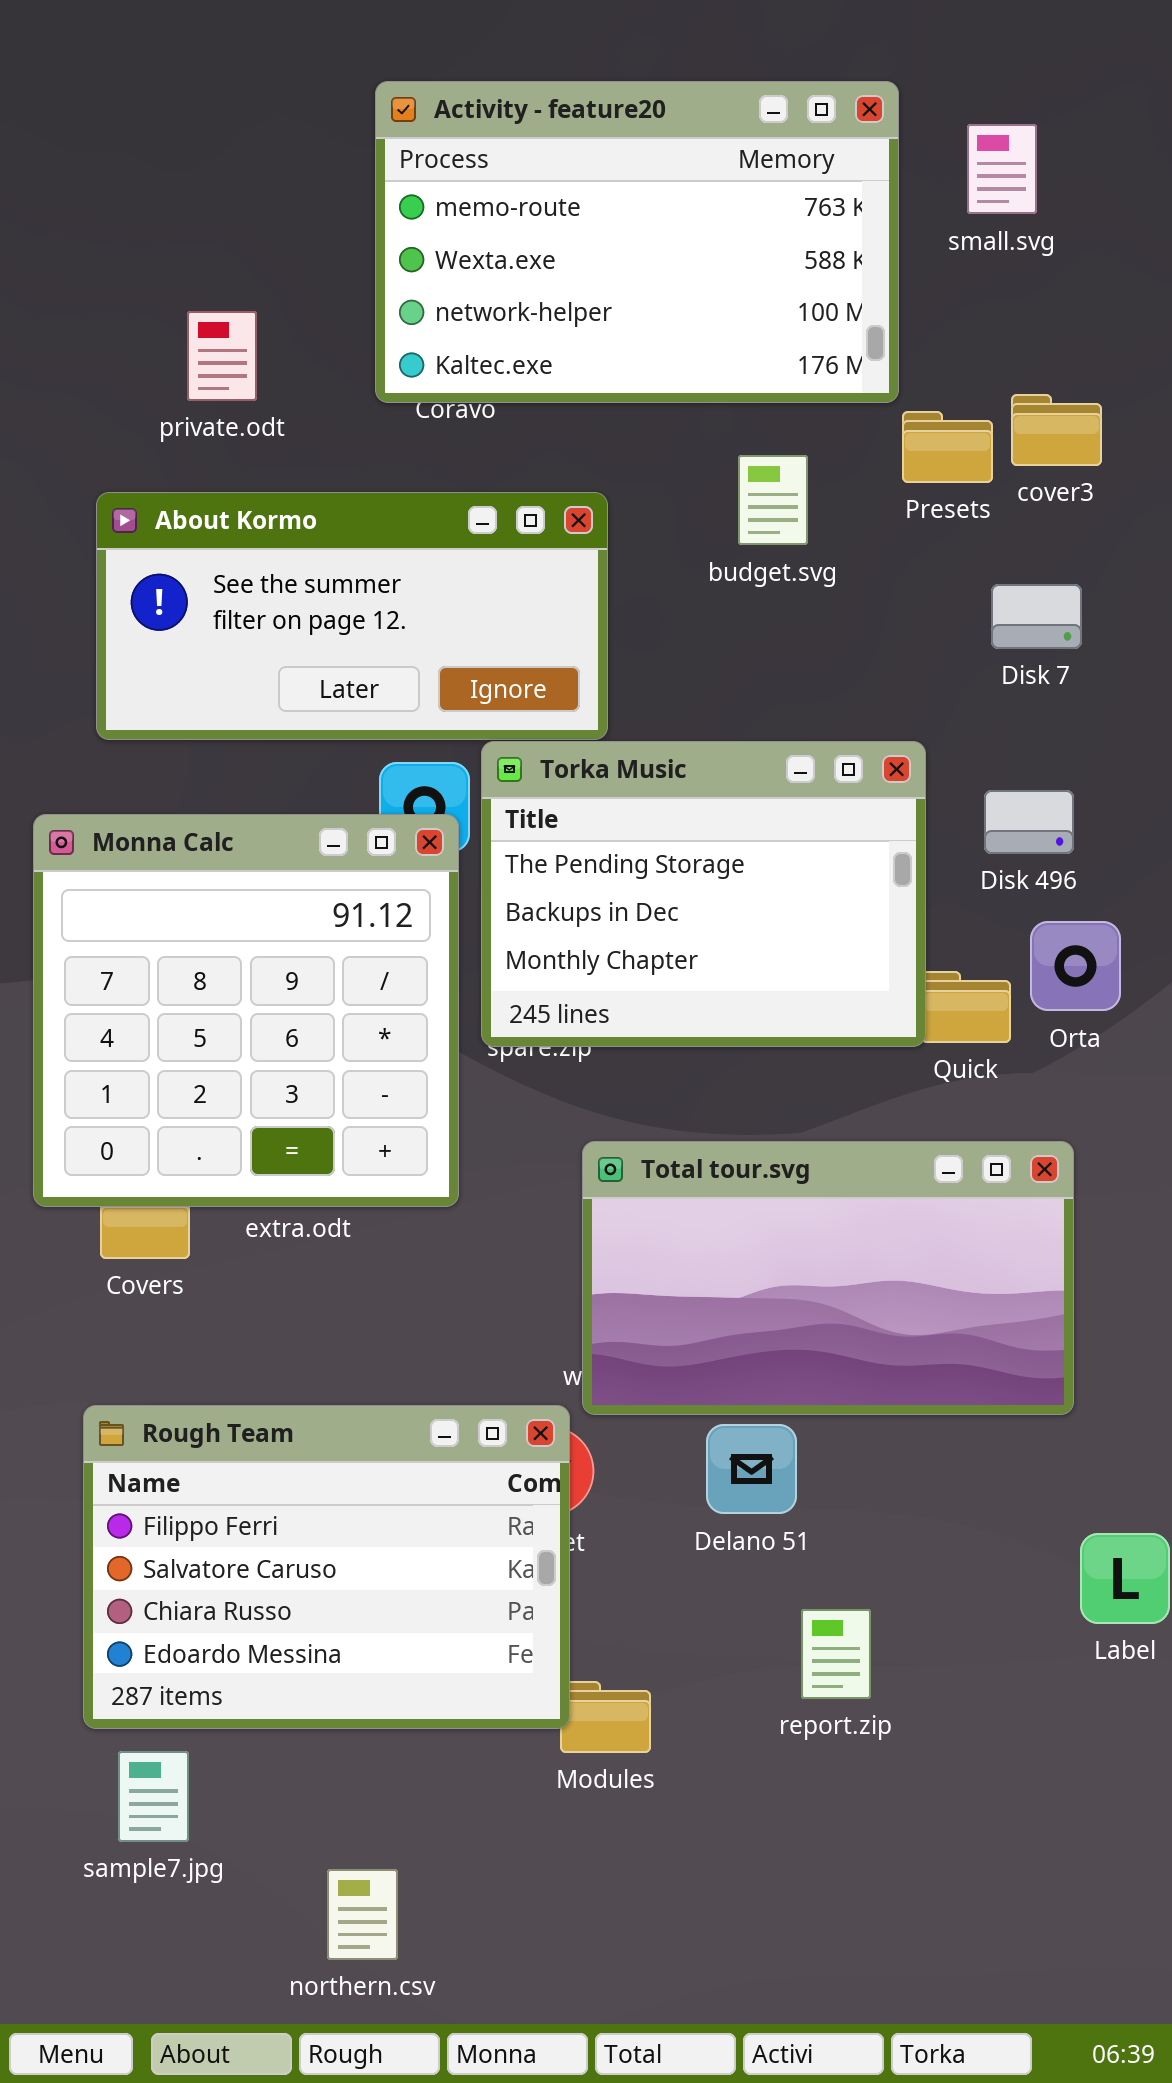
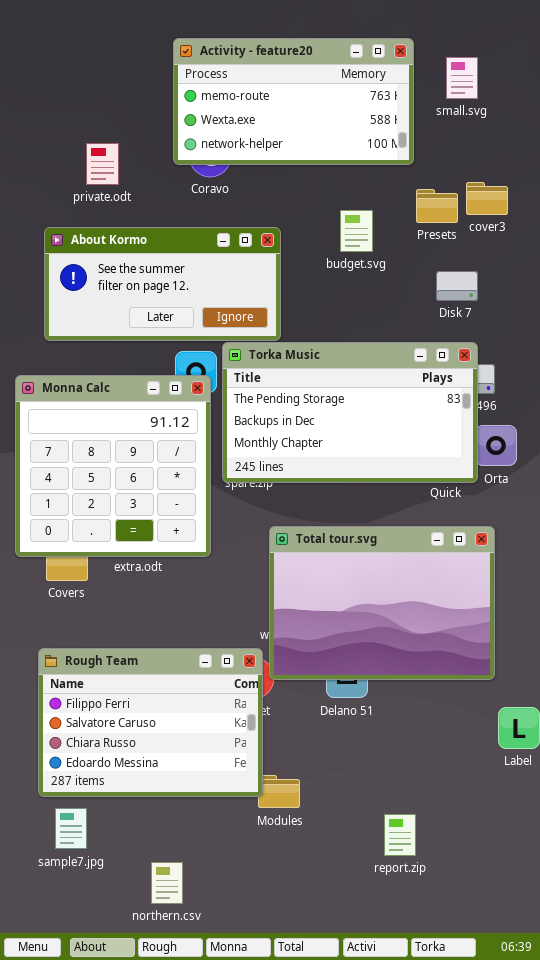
Activity - feature20: [375,81,899,403] -> [173,38,414,165], resized
Disk 7: [991,584,1082,649] -> [436,271,478,301], moved
Torka Music: [481,741,926,1047] -> [222,342,478,483], resized
Total tour.svg: [582,1141,1074,1415] -> [269,526,495,680], resized
report.zip: [801,1609,871,1699] -> [384,814,416,856], moved

